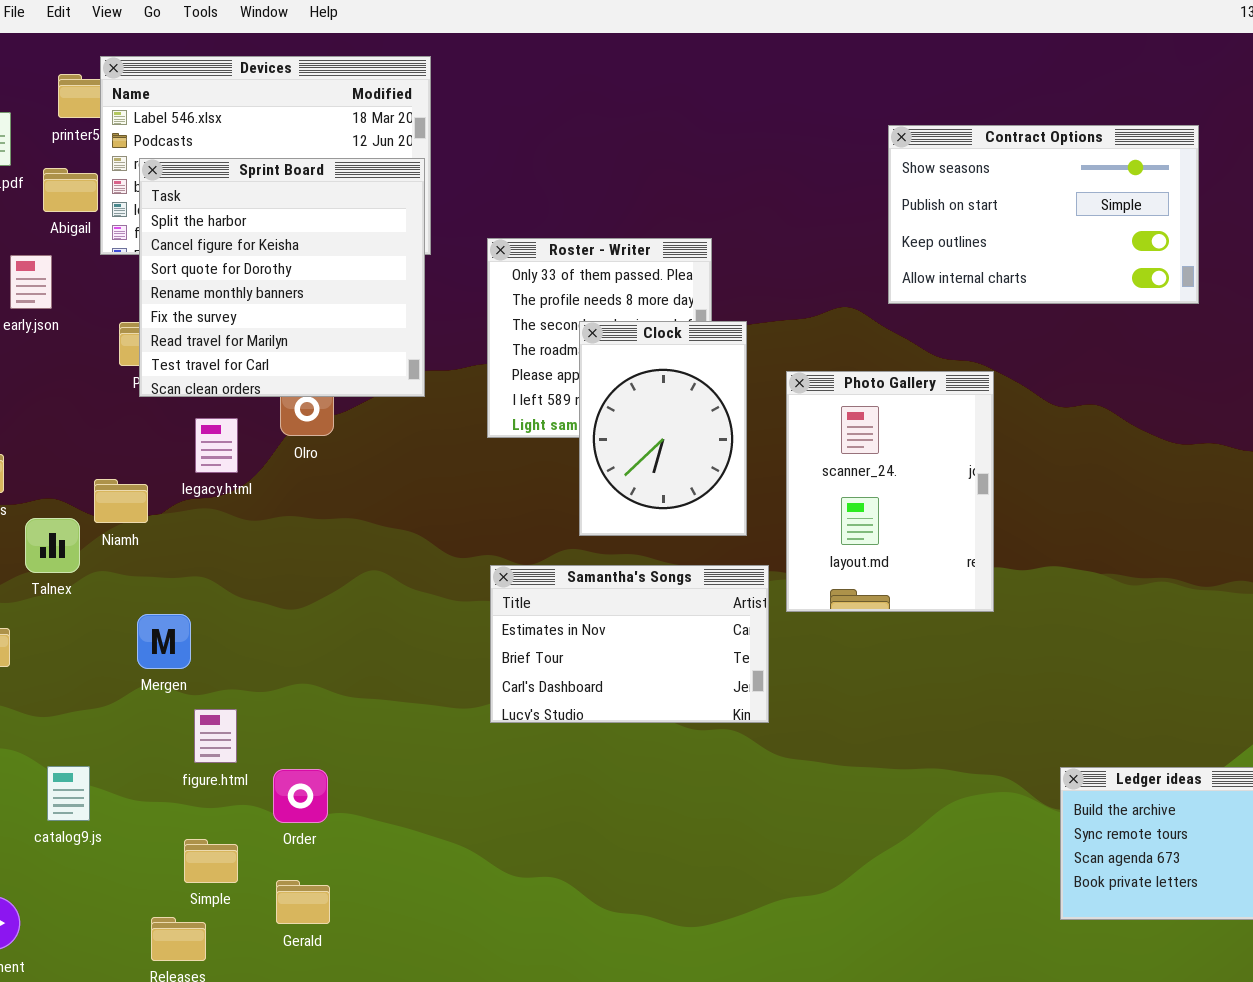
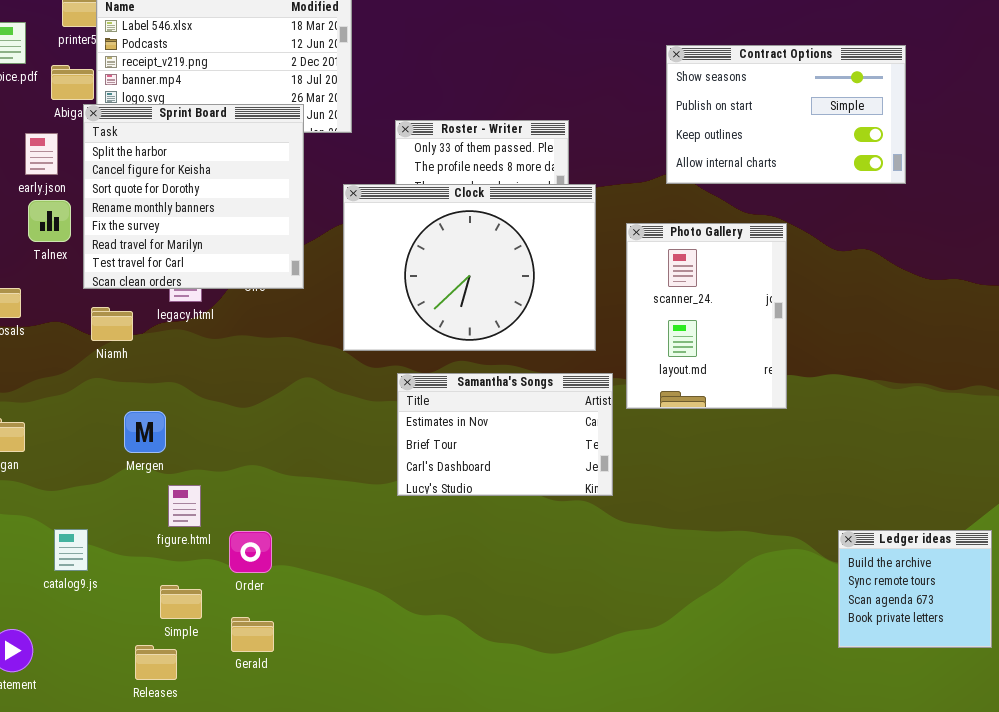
Contract Options: [888,125,1199,304] -> [666,45,906,184], moved
Sprint Board: [139,158,425,397] -> [83,104,304,289], moved
Clock: [579,321,747,536] -> [343,184,596,351], resized
Talnex: [25,518,80,573] -> [28,200,71,242], moved

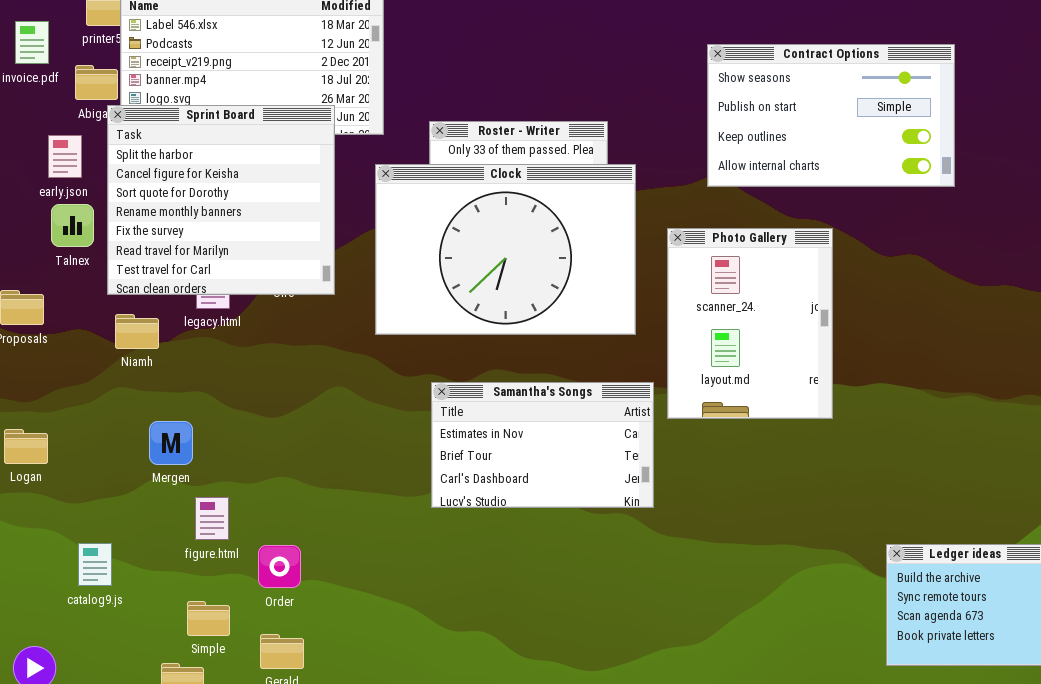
Clock: [343,184,596,351] -> [375,164,636,335], moved

